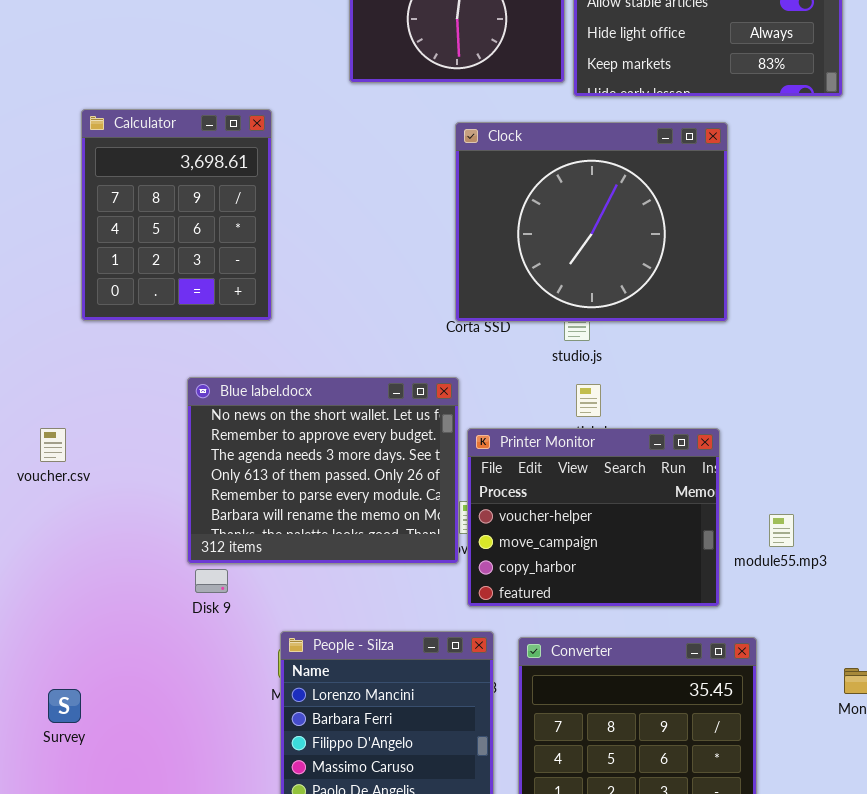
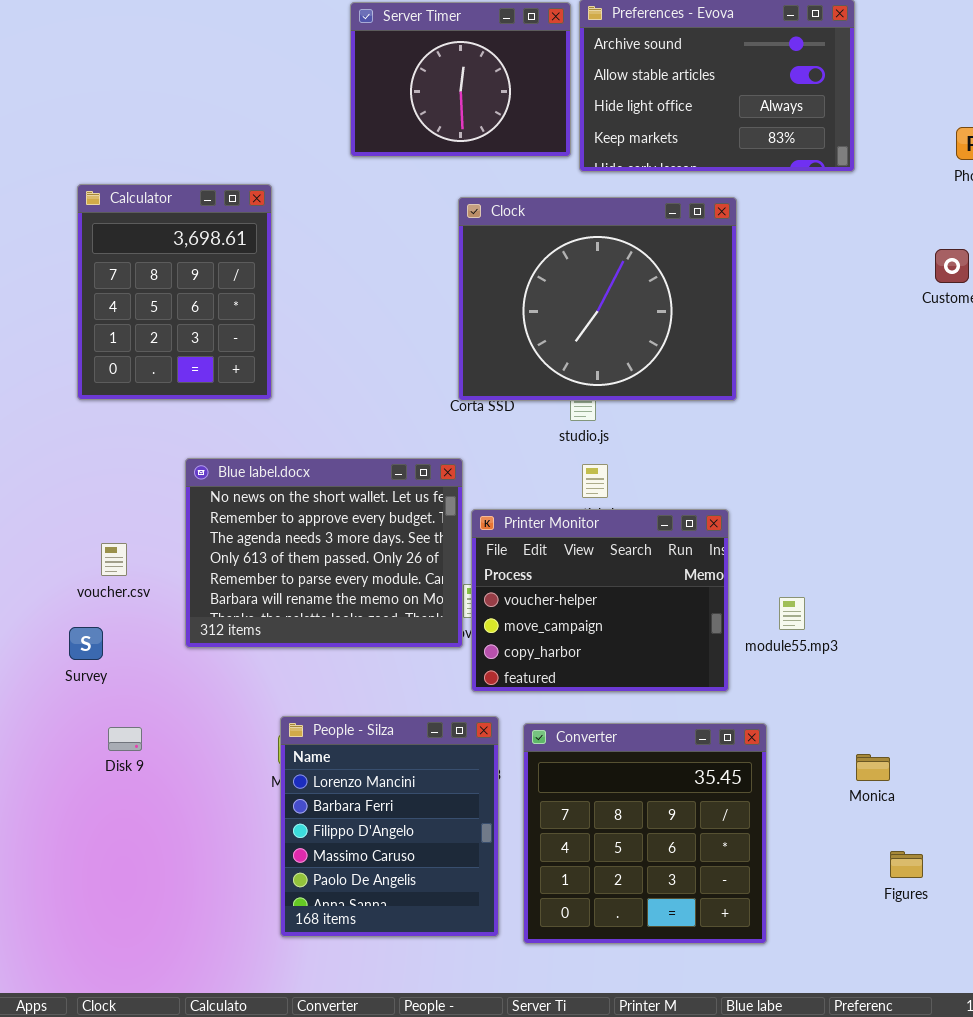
voucher.csv: [40,428,66,462] -> [101,543,127,576], moved
Disk 9: [195,569,228,593] -> [108,727,142,751], moved
Survey: [48,689,81,723] -> [69,627,103,660], moved

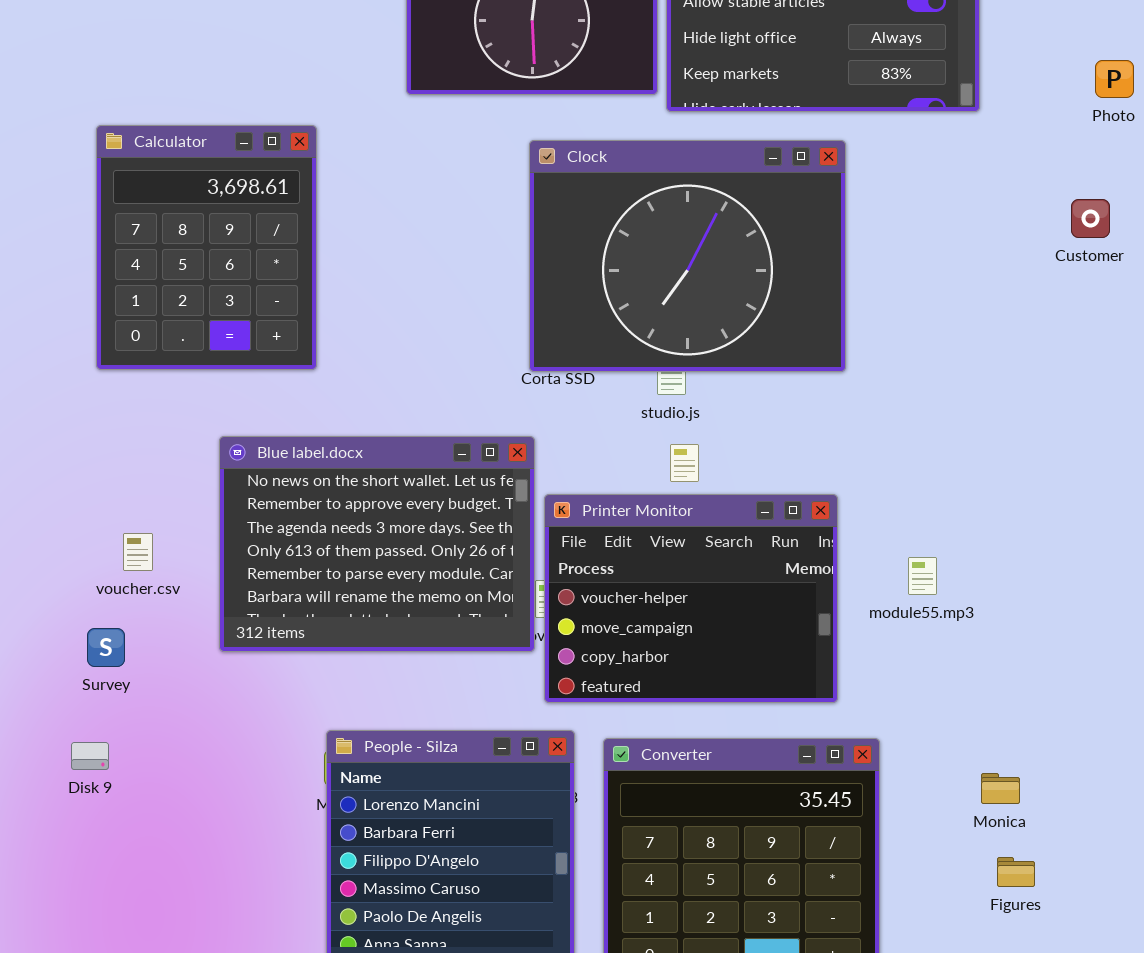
module55.mp3: [779,597,805,630] -> [908,557,937,595], moved
Disk 9: [108,727,142,751] -> [71,742,109,770], moved
Figures: [890,851,923,878] -> [997,857,1035,887], moved

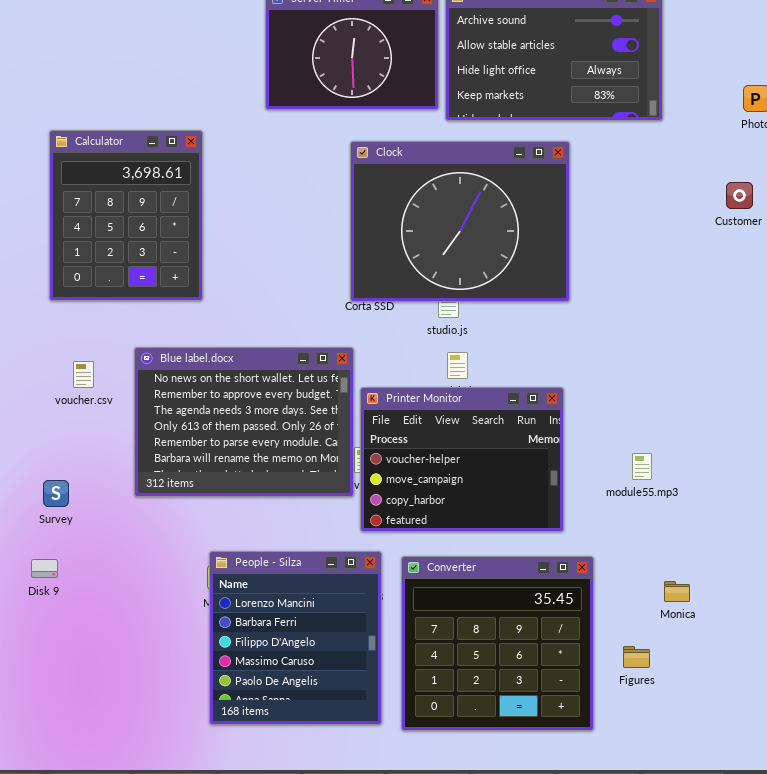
voucher.csv: [123,533,153,571] -> [73,361,94,388], moved
module55.mp3: [908,557,937,595] -> [632,453,652,480], moved
Figures: [997,857,1035,887] -> [623,646,650,668], moved

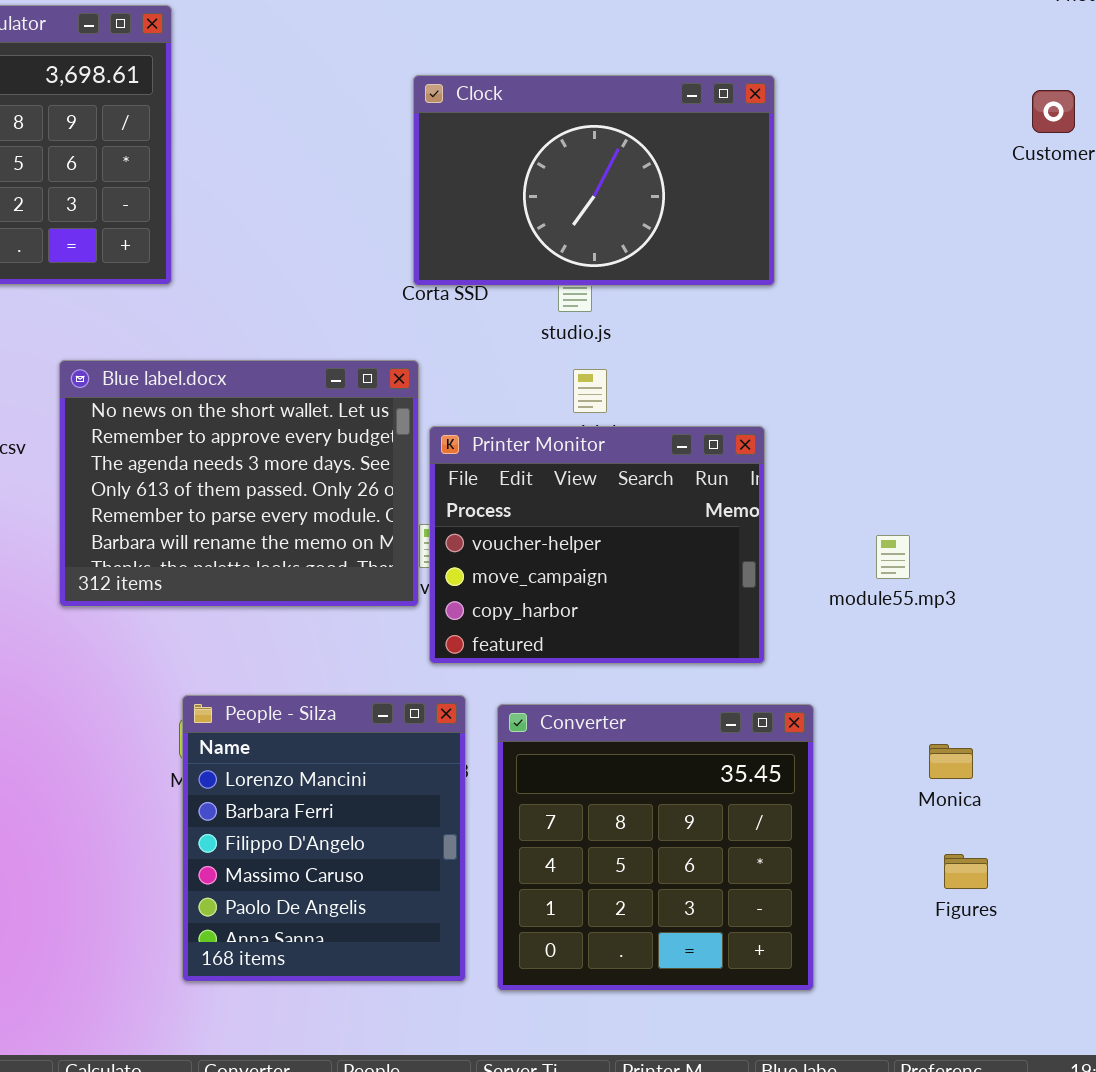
Clock: [350,141,570,302] -> [413,75,775,286], resized
Figures: [623,646,650,668] -> [944,854,988,889], moved

